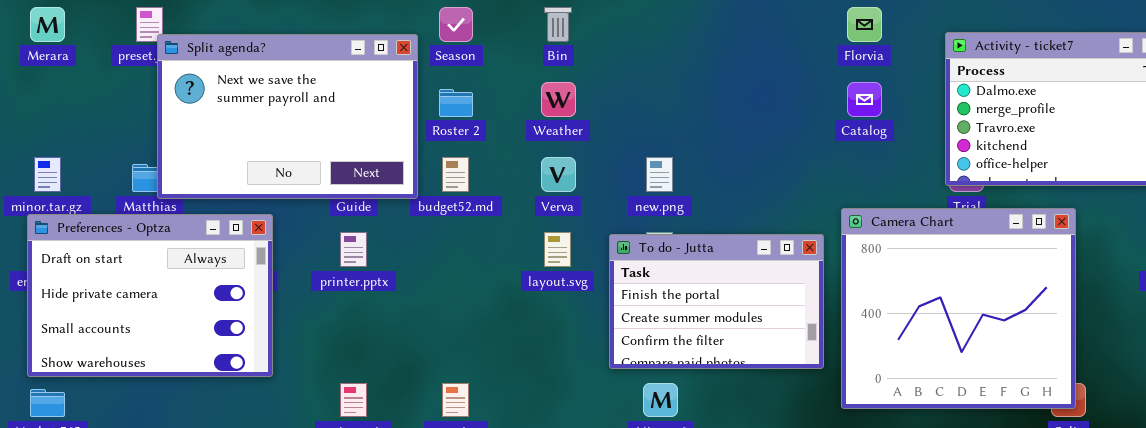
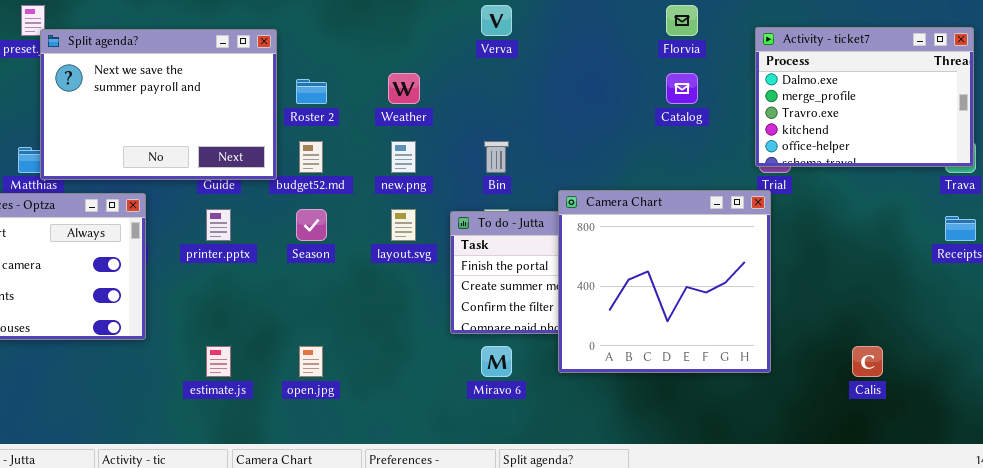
Season: [439,7,473,42] -> [296,209,327,241], moved
Bin: [544,7,572,42] -> [484,141,509,173], moved
Verva: [541,157,576,192] -> [481,5,512,36], moved
new.png: [646,157,673,192] -> [391,141,416,173], moved
Camera Chart: [841,208,1076,409] -> [558,190,771,373], moved

